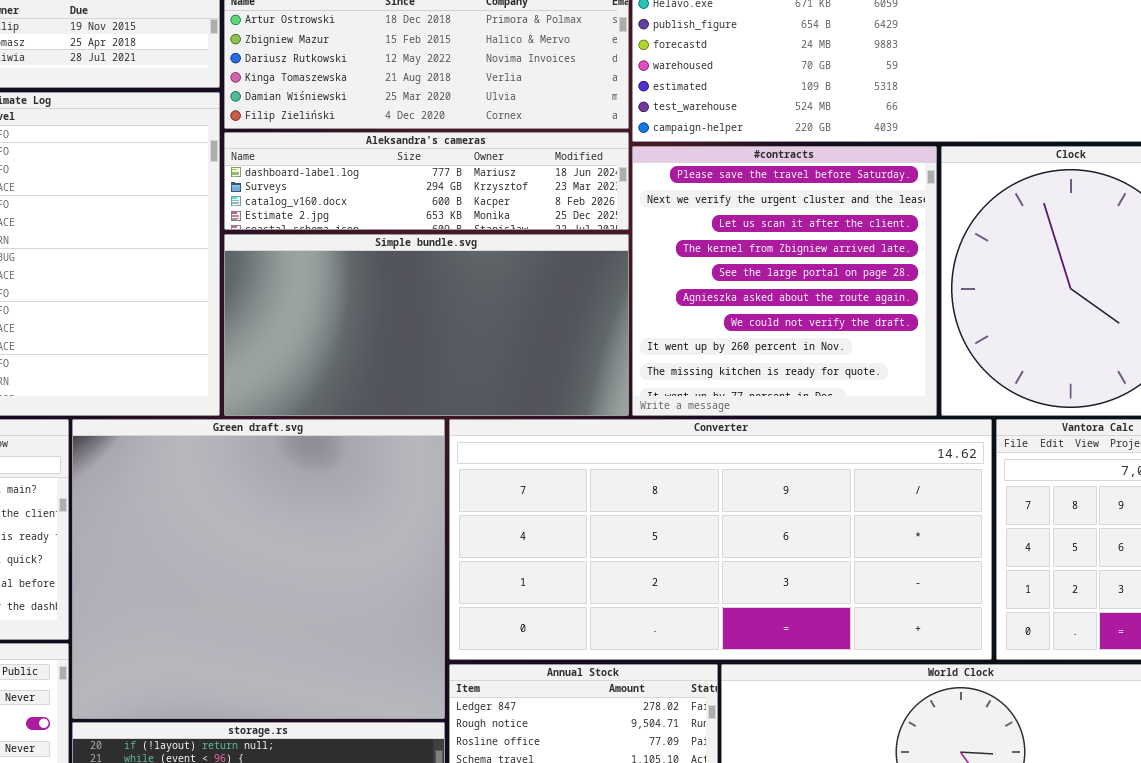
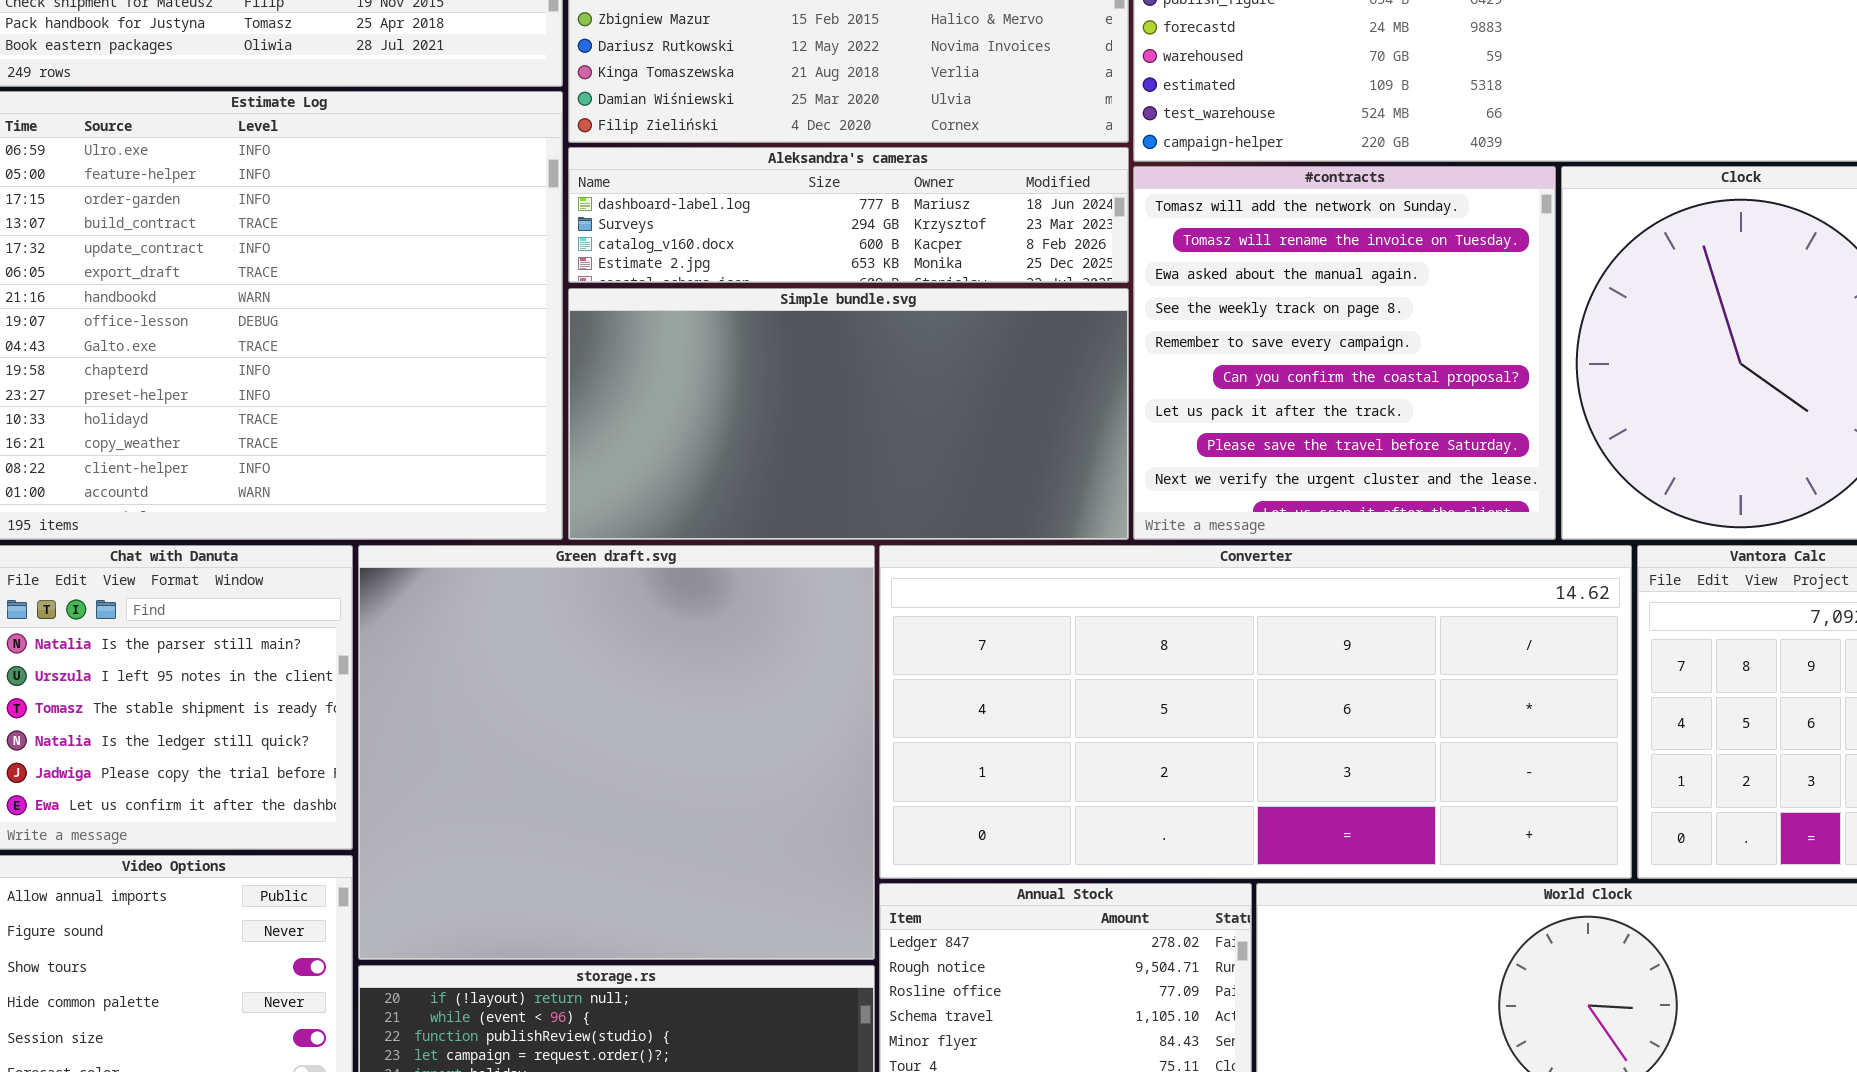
#contracts: [632,146,937,416] -> [1133,166,1556,540], scrolled up 7 rows

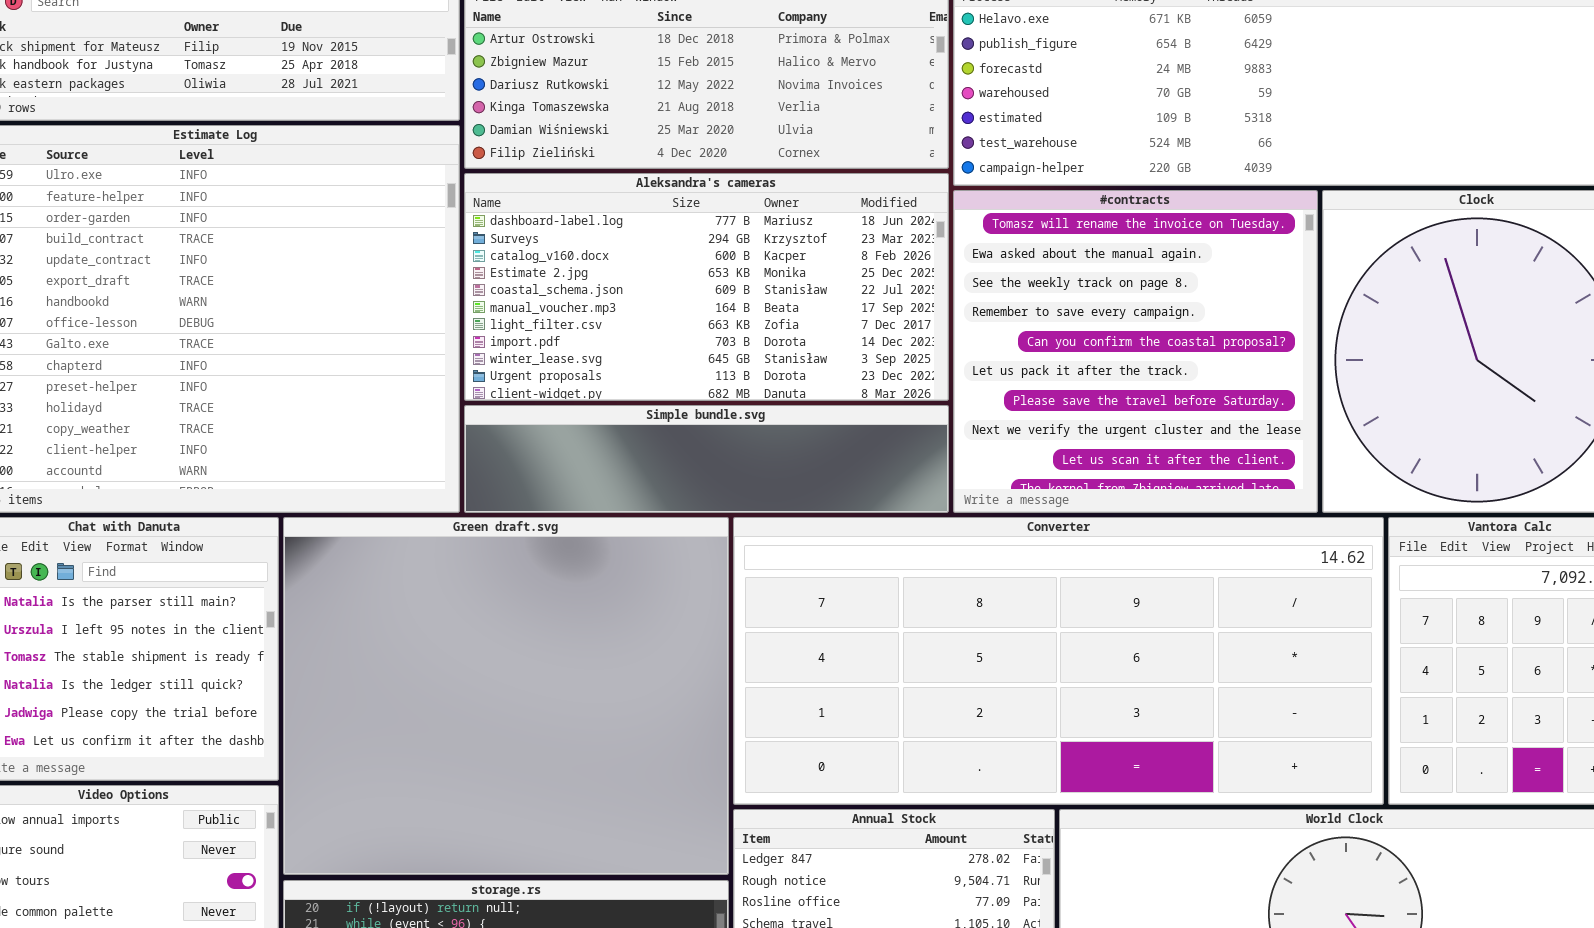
Aleksandra's cameras: [568,147,1129,283] -> [464,173,949,401], resized
#contracts: [1133,166,1556,540] -> [953,190,1318,513], scrolled down 1 row
Simple bundle.svg: [568,288,1129,540] -> [464,405,949,513], resized

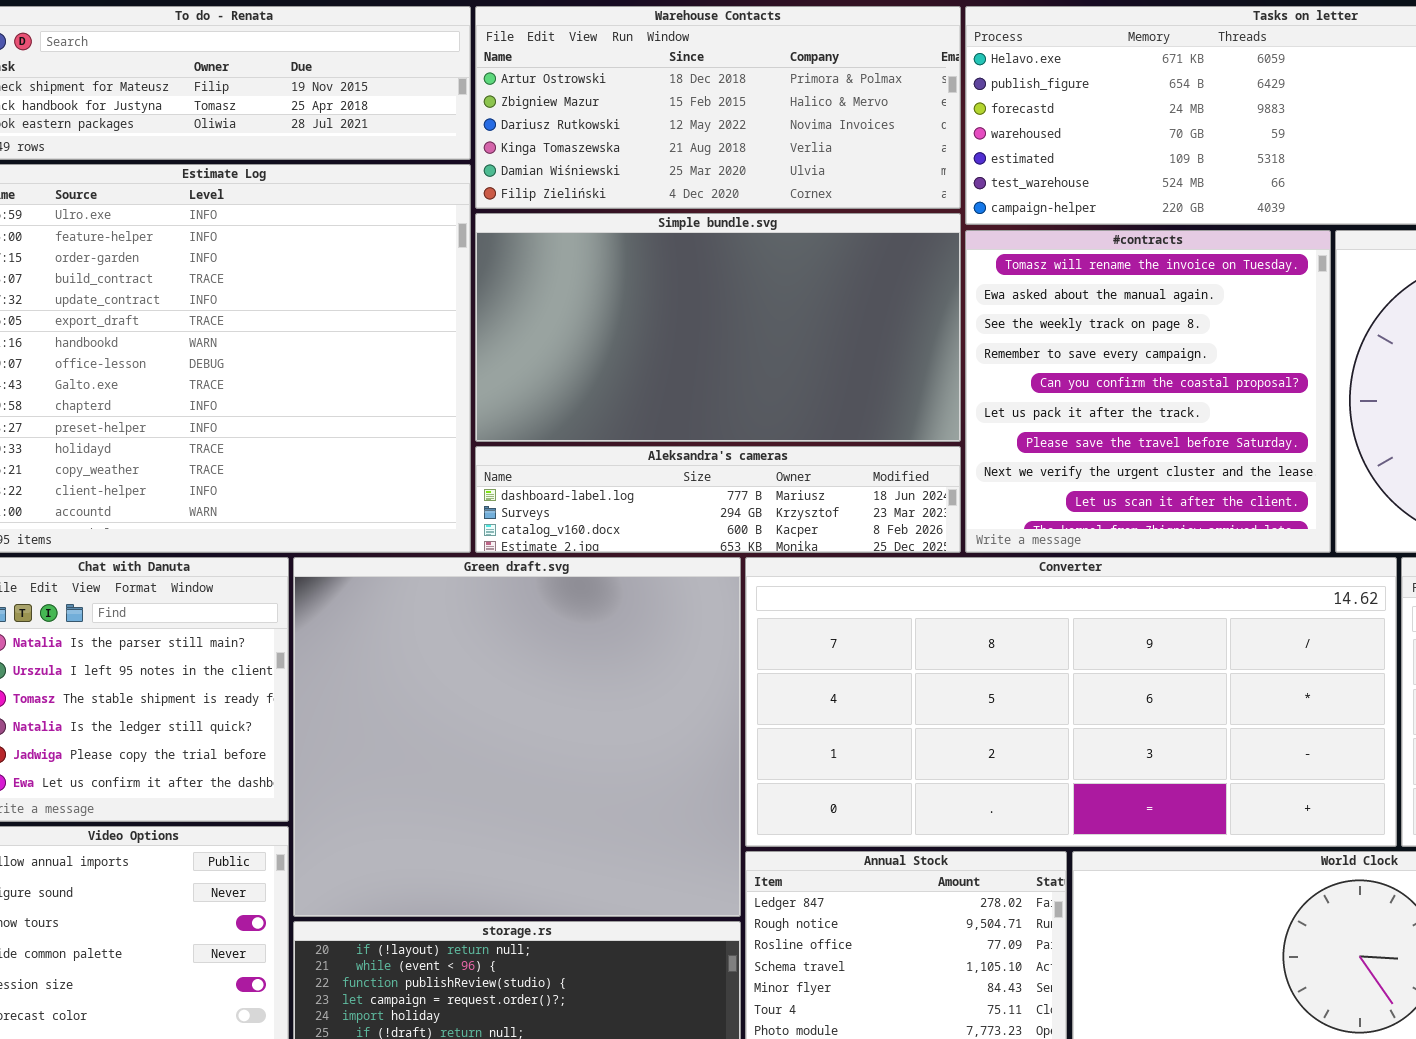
Aleksandra's cameras: [464,173,949,401] -> [475,446,961,553], moved, resized
Simple bundle.svg: [464,405,949,513] -> [475,213,961,442], moved, resized

